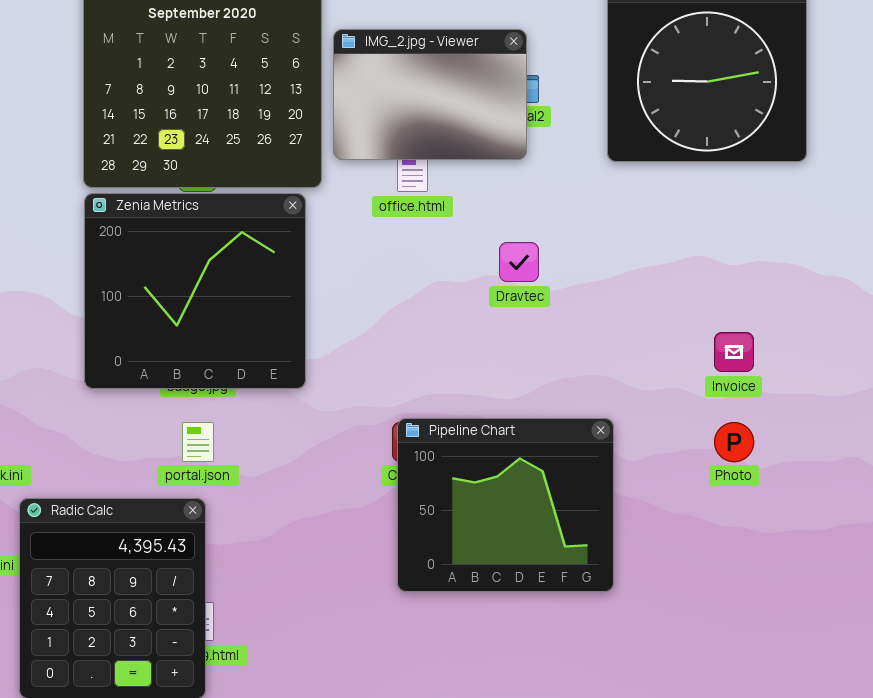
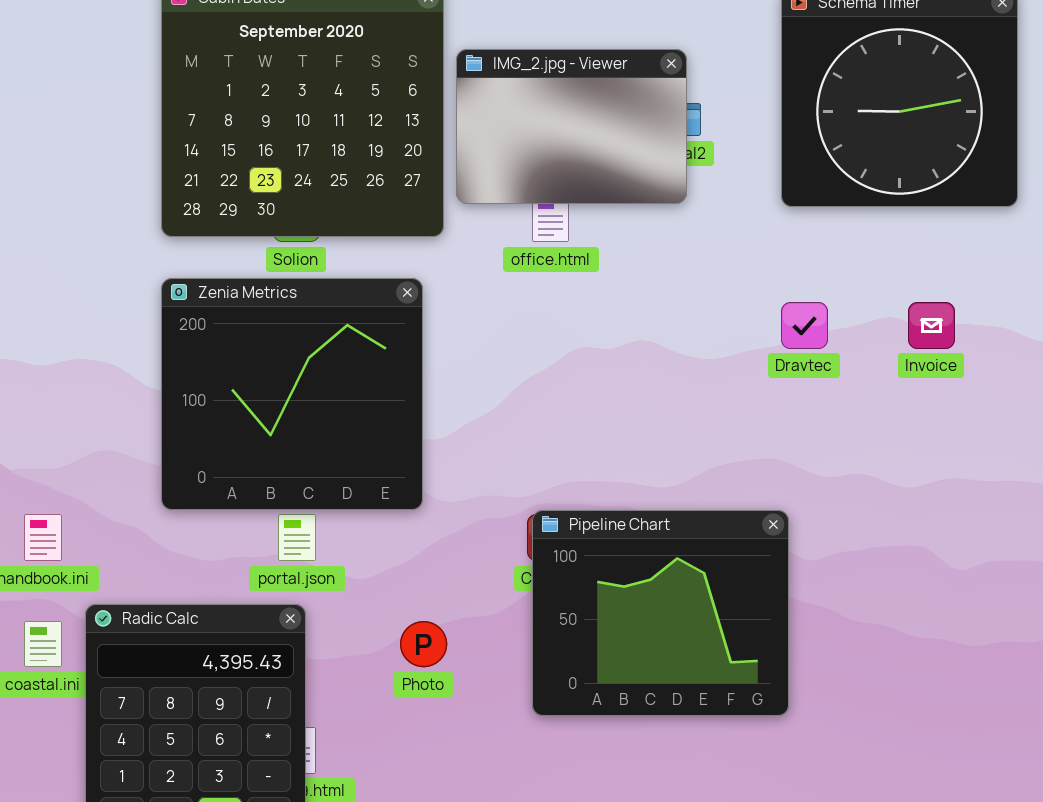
Zenia Metrics: [84,193,306,389] -> [161,278,423,510], moved
Dravtec: [499,242,539,282] -> [781,302,828,349], moved
Invoice: [714,332,754,372] -> [908,302,955,349], moved
Photo: [714,422,754,462] -> [400,621,447,667], moved

